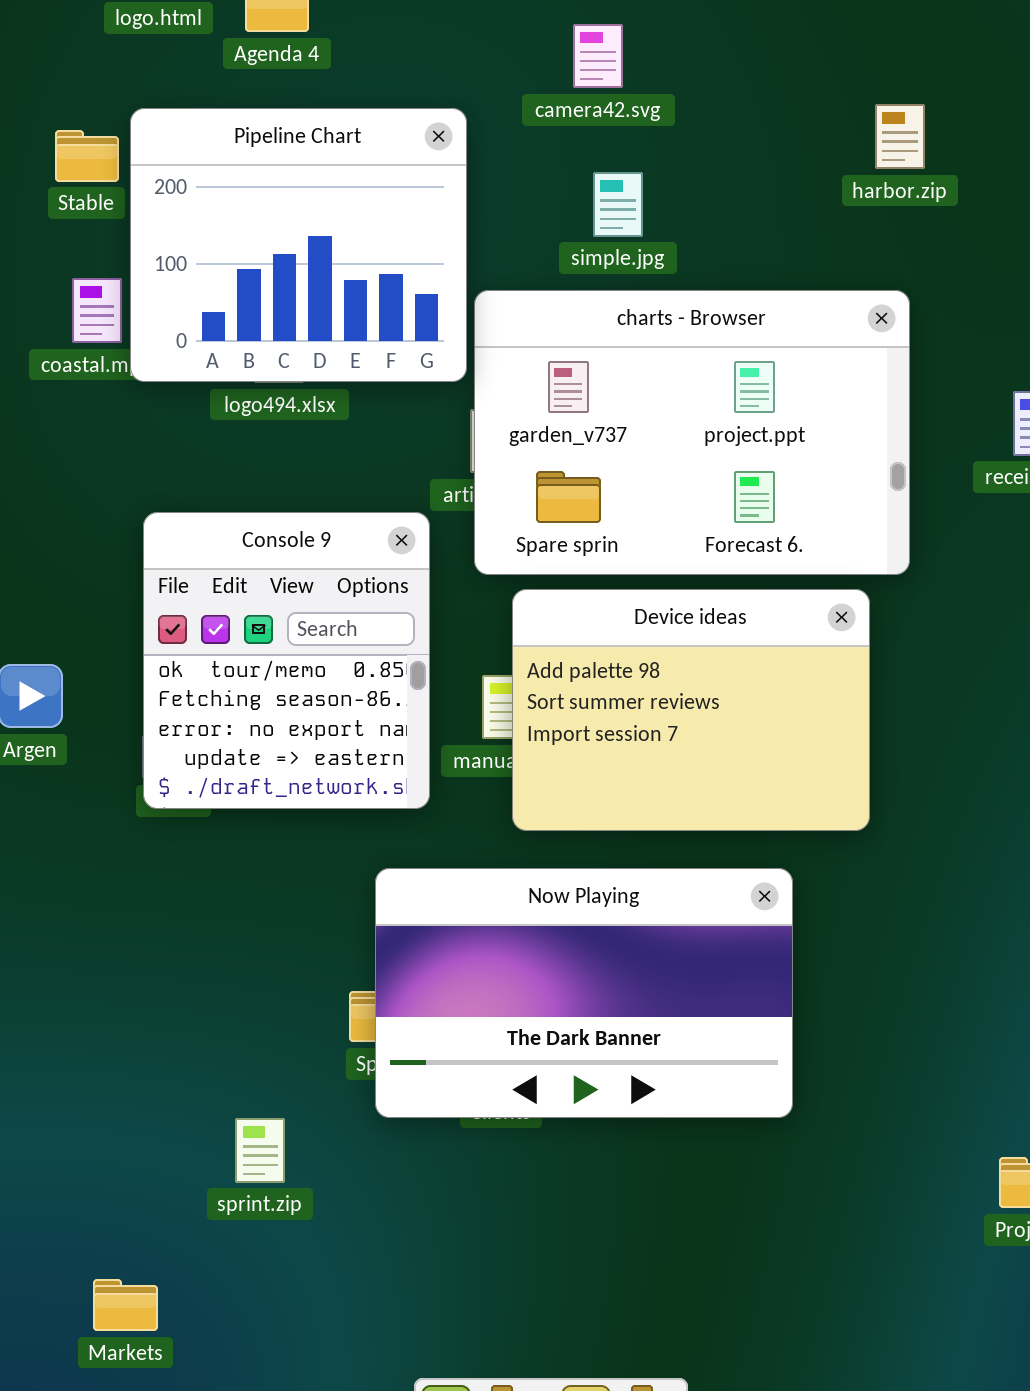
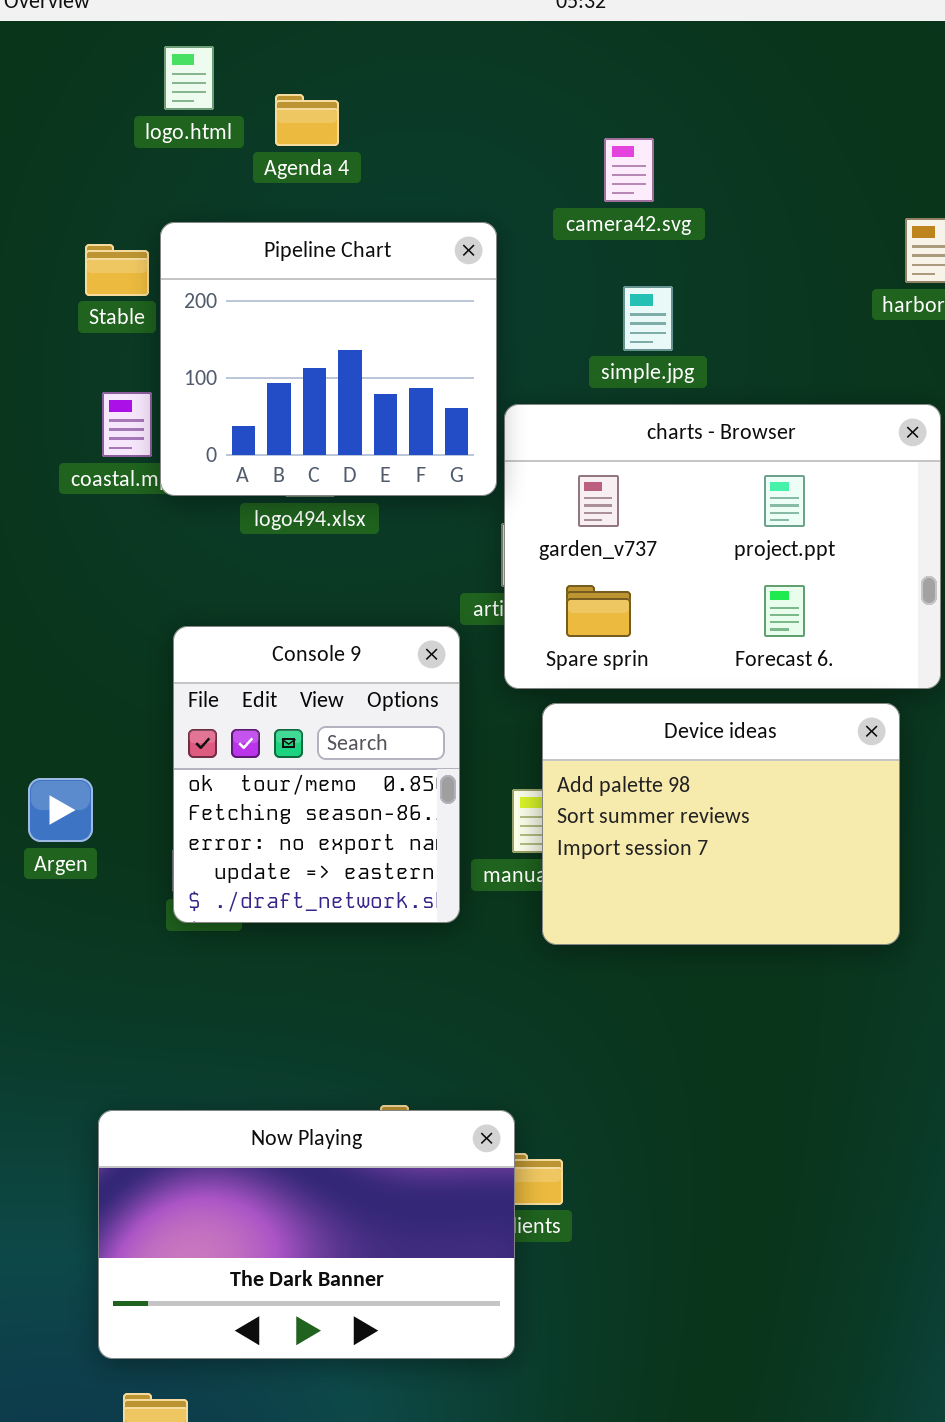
Now Playing: [375,868,793,1118] -> [98,1110,515,1359], moved

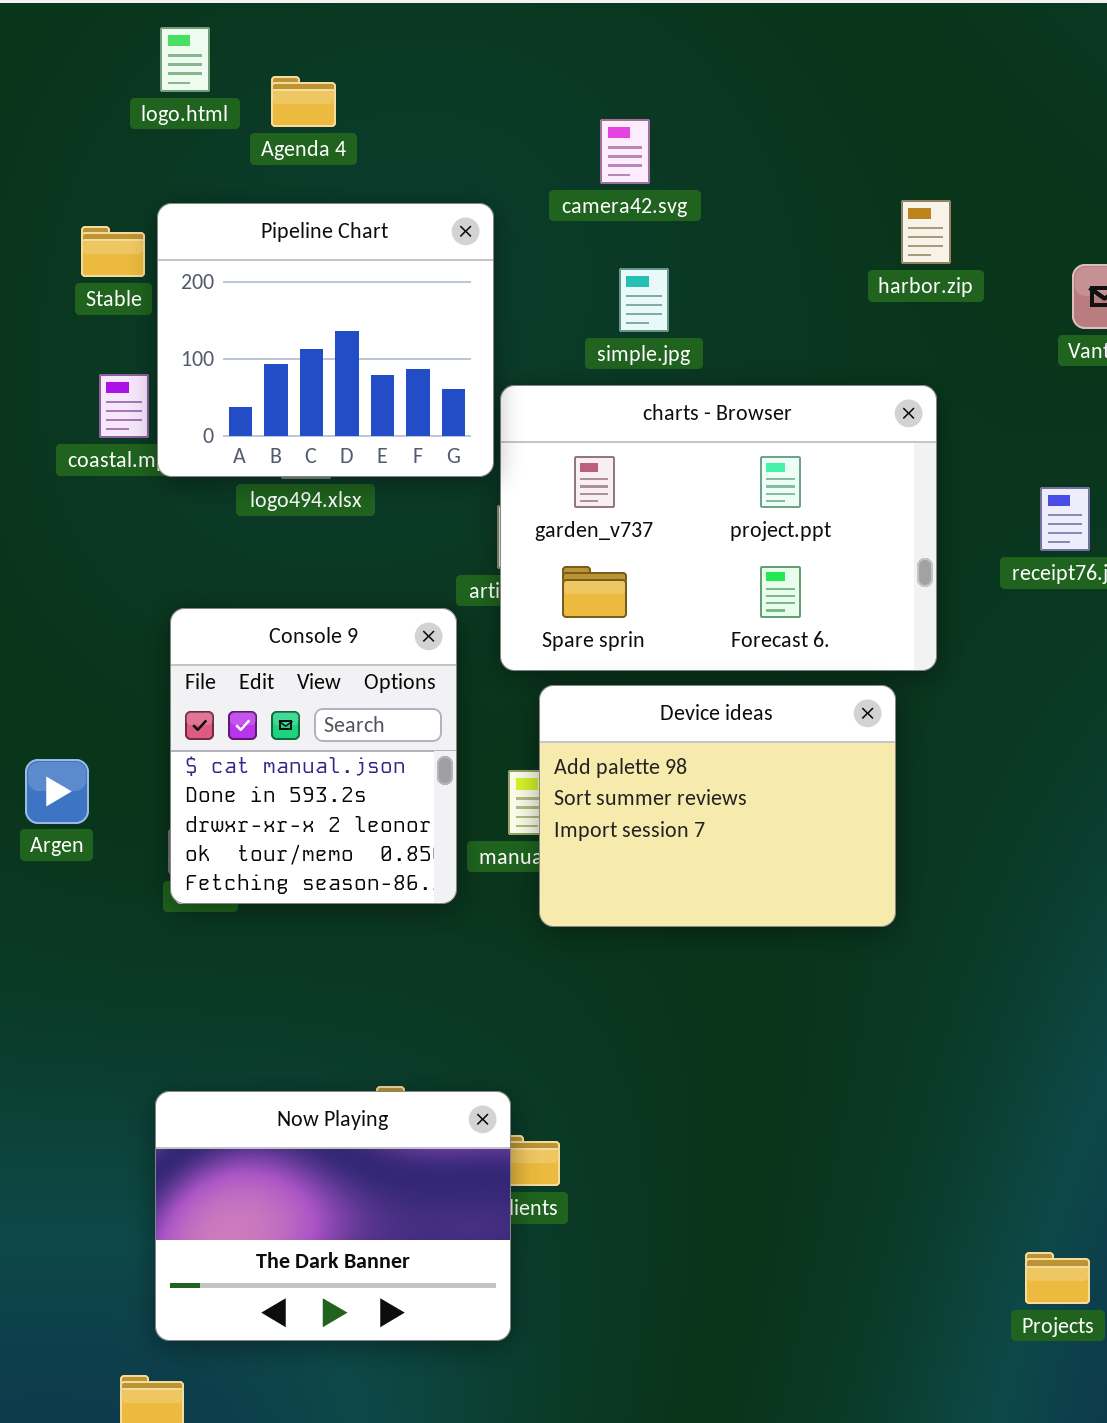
Console 9: [173,626,460,923] -> [170,608,457,904], scrolled up 3 rows
Now Playing: [98,1110,515,1359] -> [155,1091,511,1341], resized

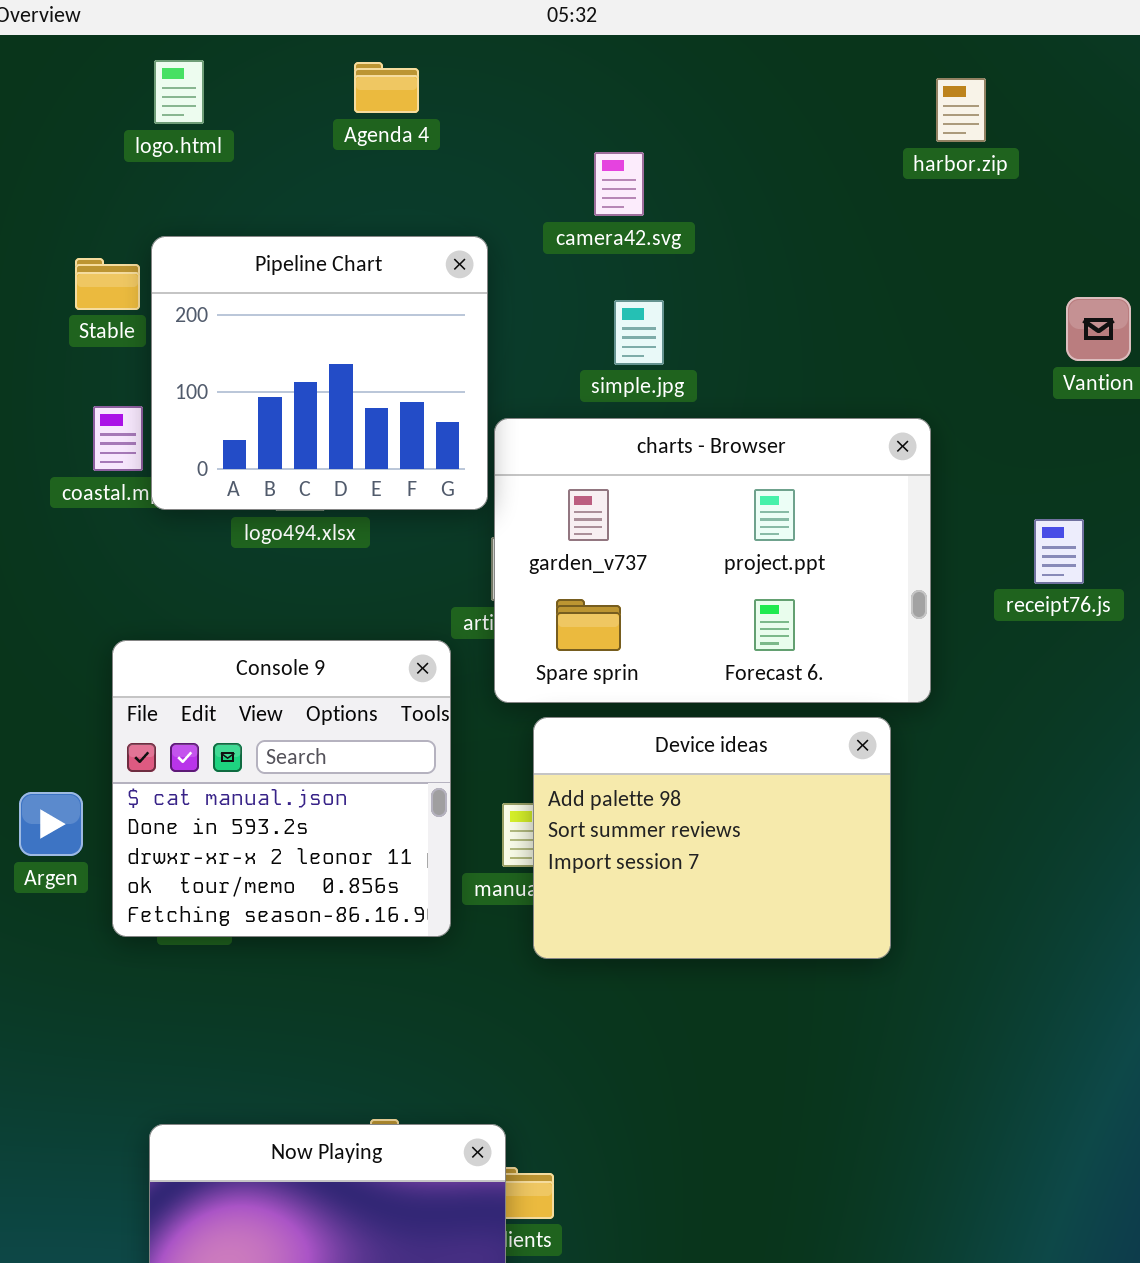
Agenda 4: [271,76,336,127] -> [354,62,419,113], moved
harbor.zip: [901,200,951,264] -> [936,78,986,142], moved
Console 9: [170,608,457,904] -> [112,640,451,937], resized

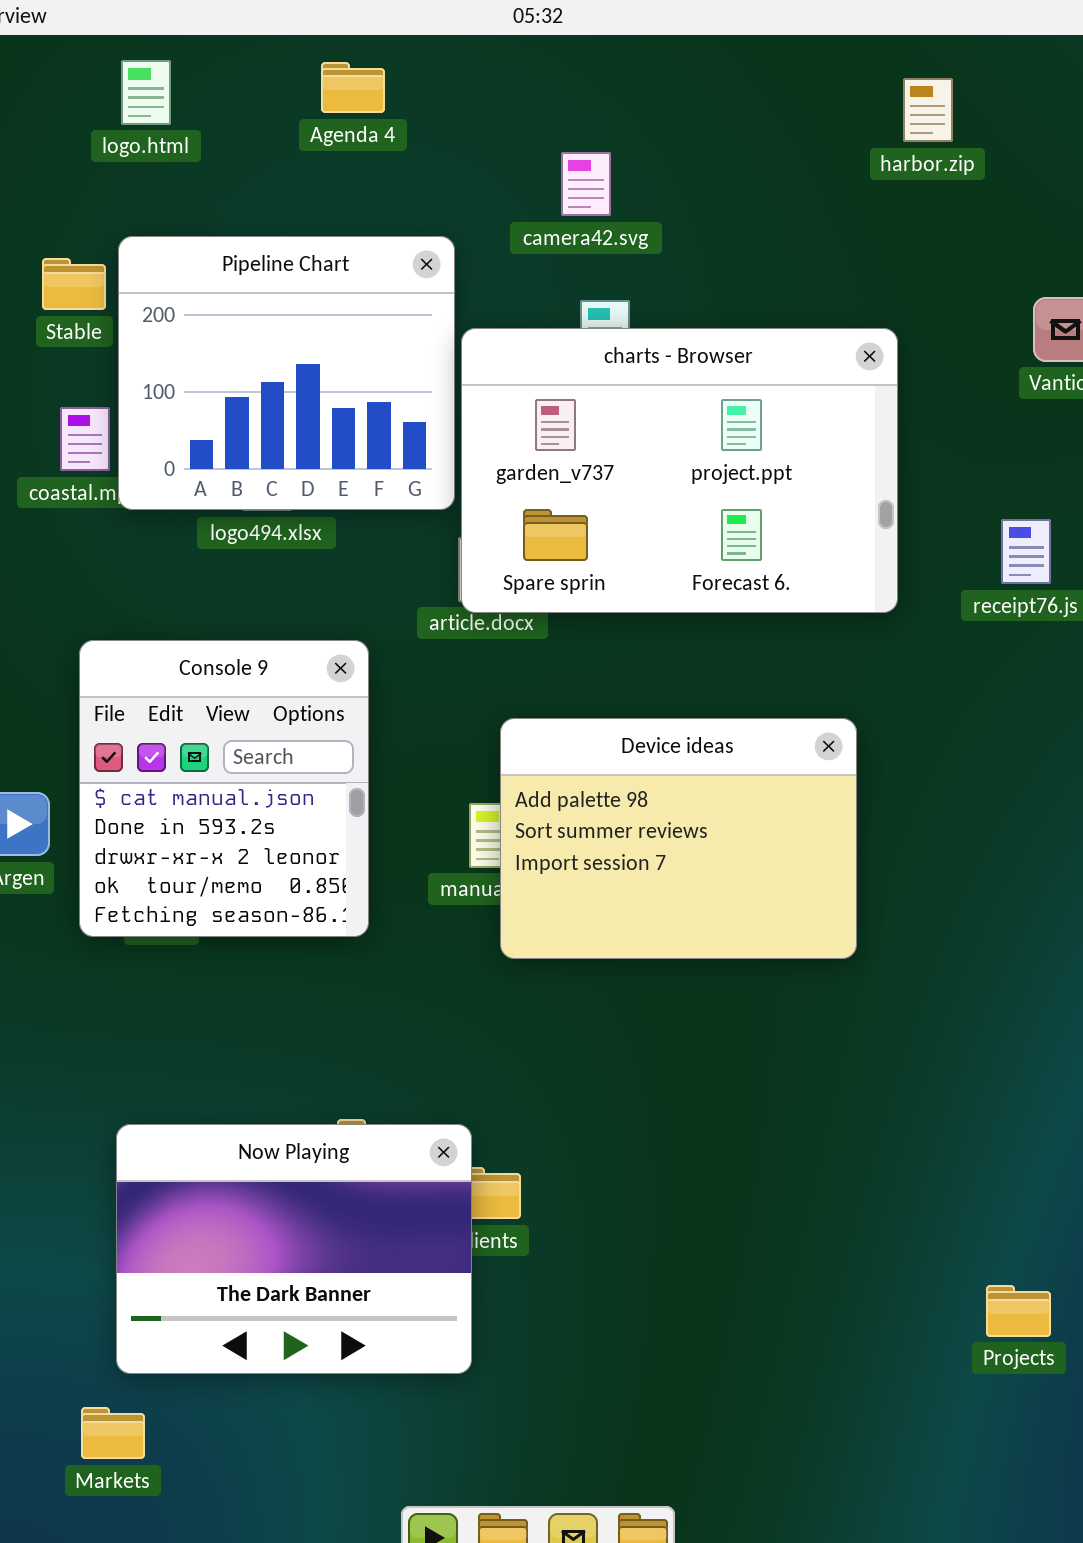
charts - Browser: [494,418,931,703] -> [461,328,898,613], moved
Console 9: [112,640,451,937] -> [79,640,369,937], resized

